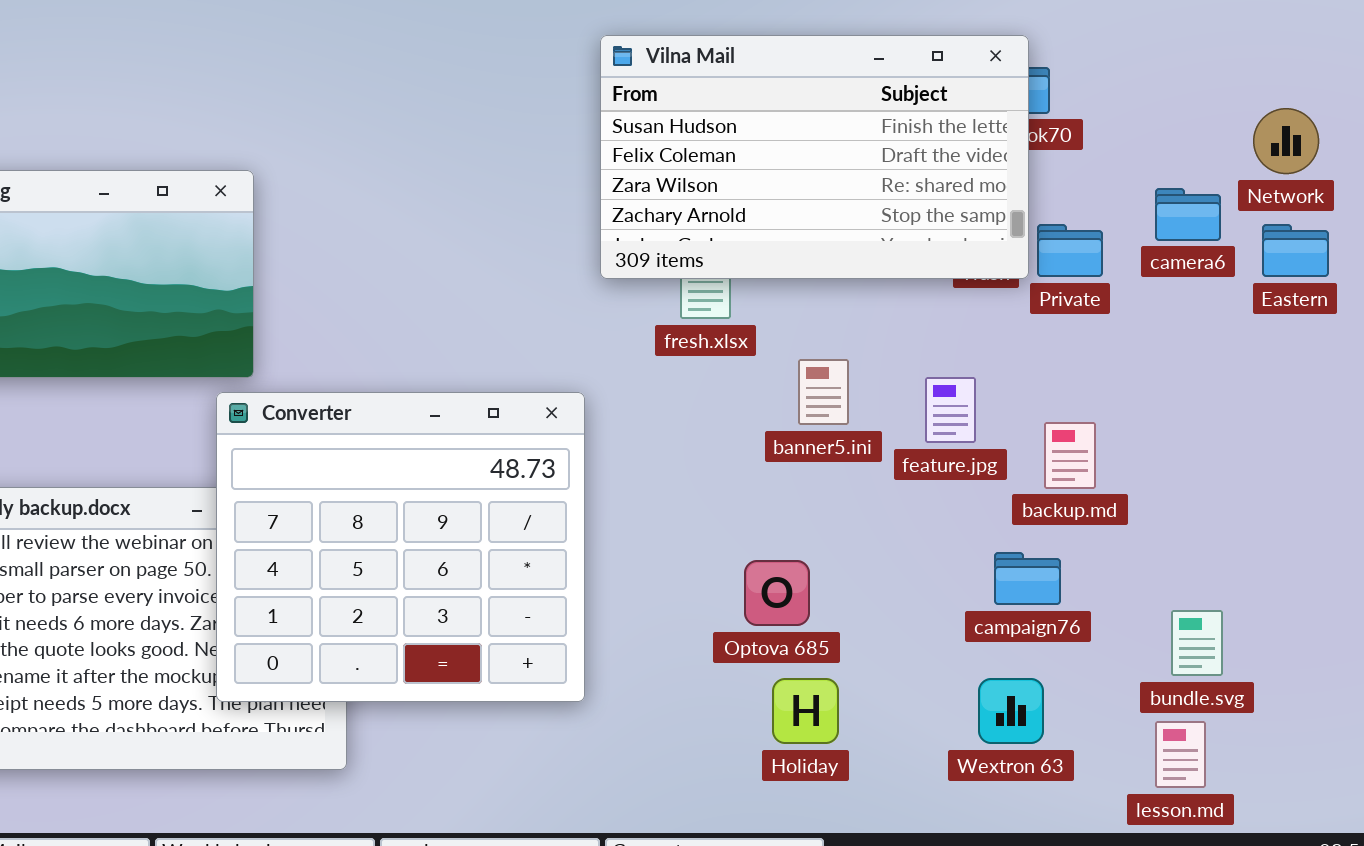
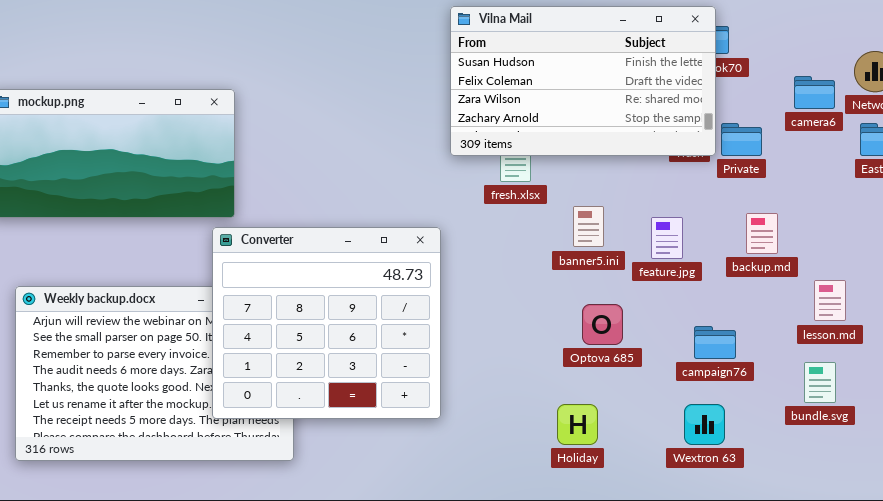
camera6: [1155,188,1221,241] -> [794,76,835,109], moved
backup.md: [1044,422,1096,489] -> [746,213,778,254], moved
Optova 685: [744,560,810,626] -> [582,304,623,345], moved
lesson.md: [1155,721,1206,788] -> [814,280,846,321], moved

